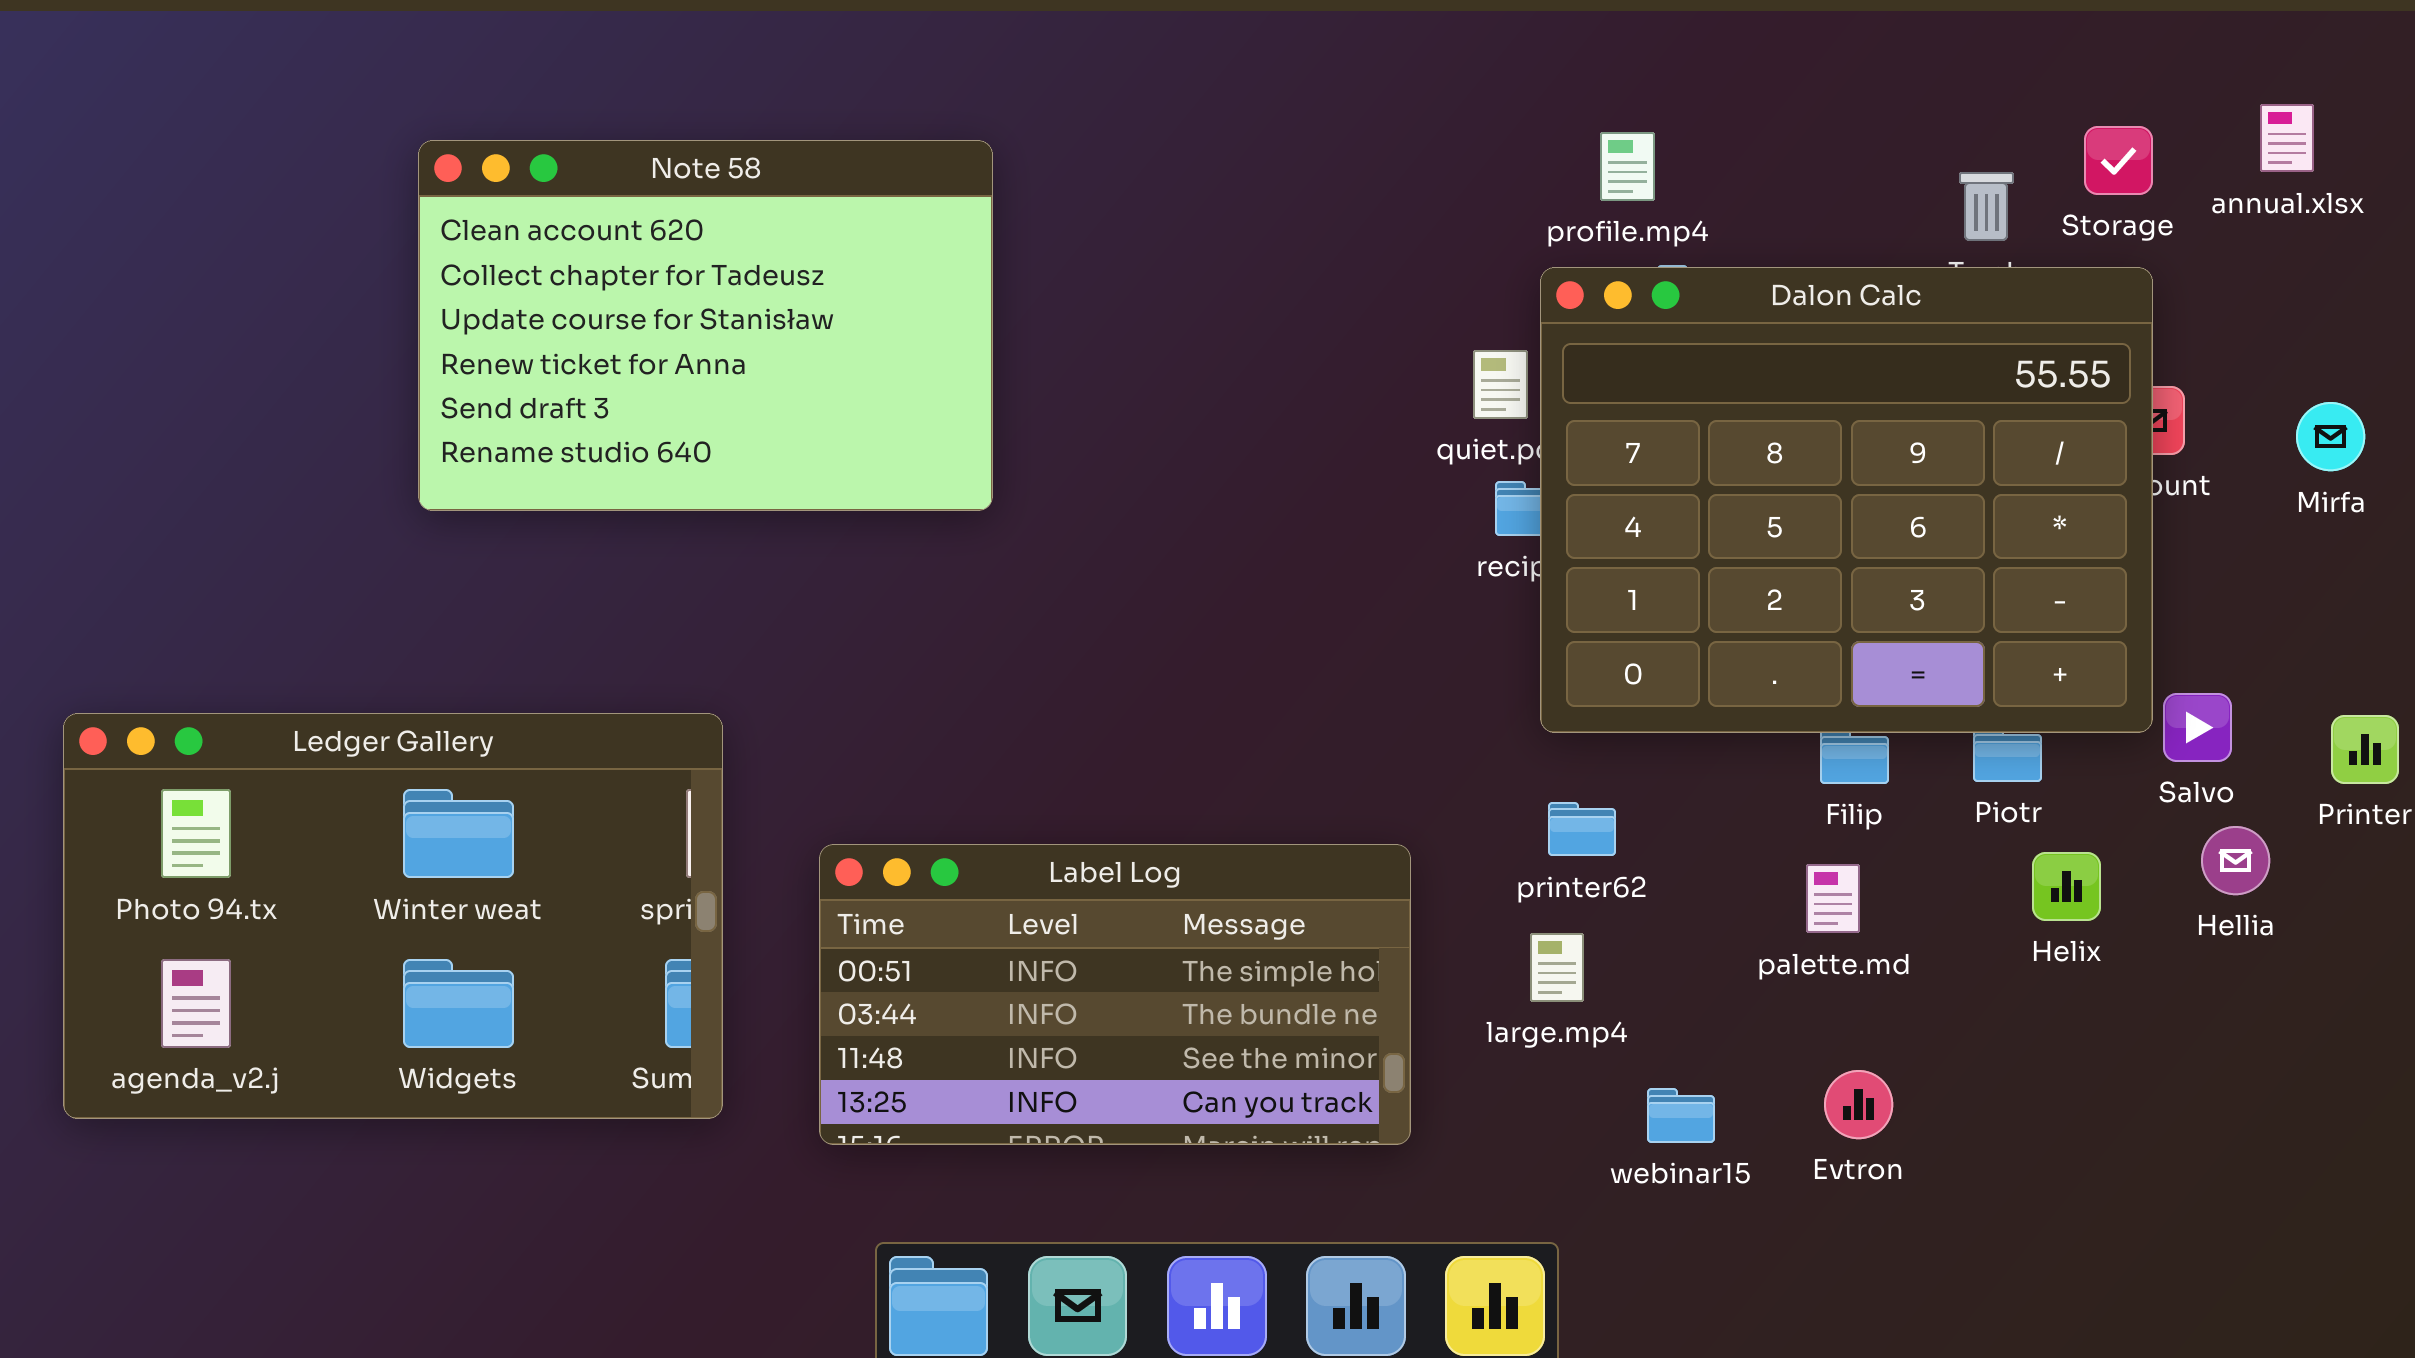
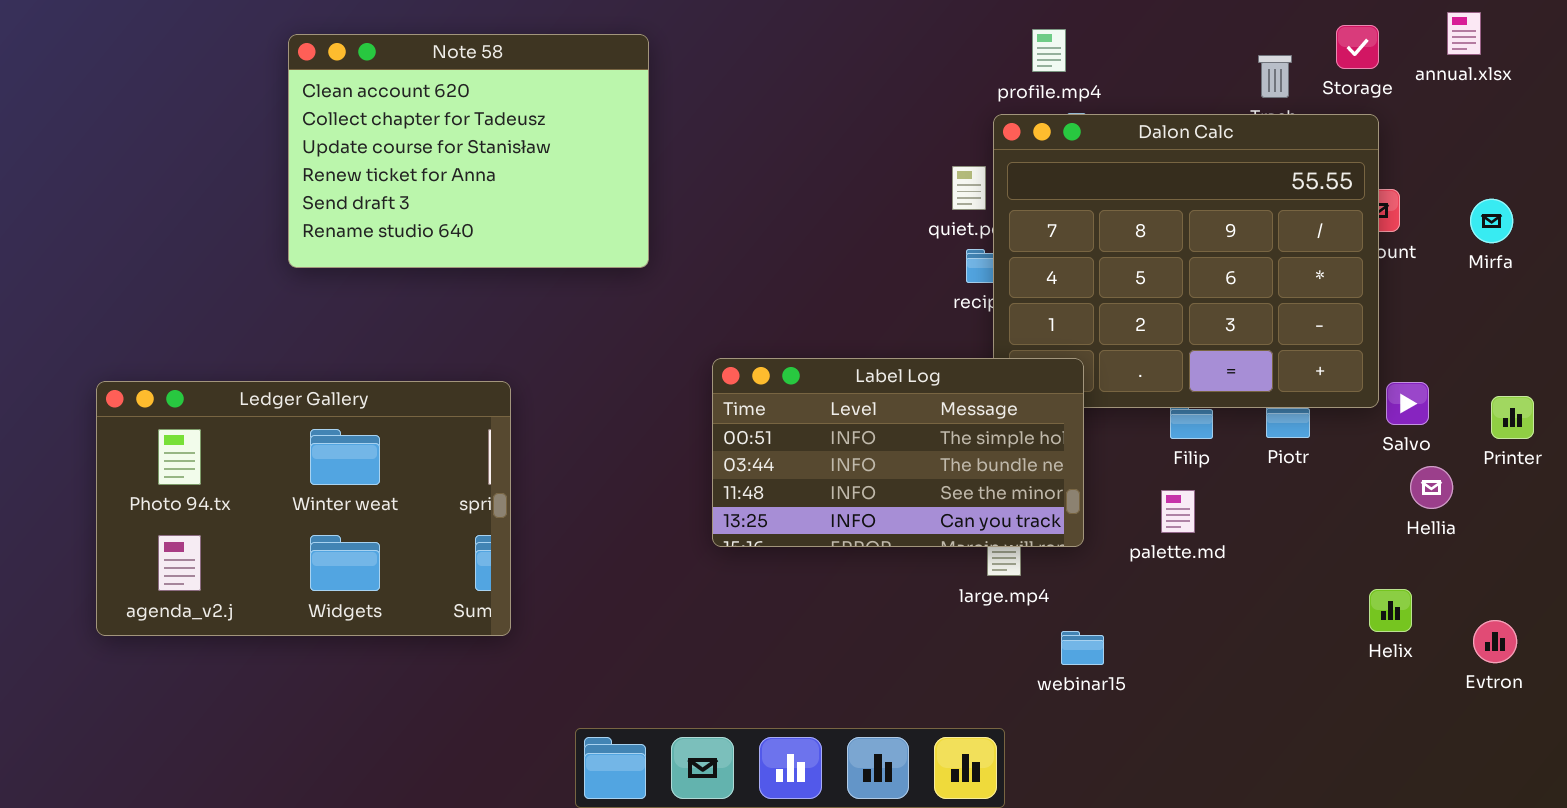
Ledger Gallery: [63,713,723,1119] -> [96,381,511,636], moved
Label Log: [819,844,1411,1145] -> [712,358,1084,547], moved
Helix: [2032,852,2101,921] -> [1369,589,1412,632], moved
Evtron: [1824,1070,1893,1139] -> [1473,620,1517,663], moved

